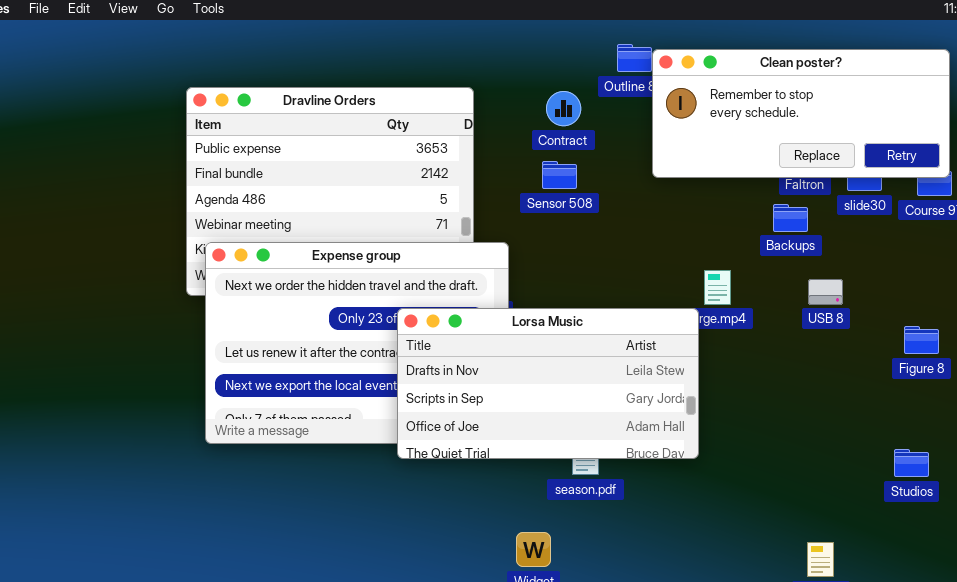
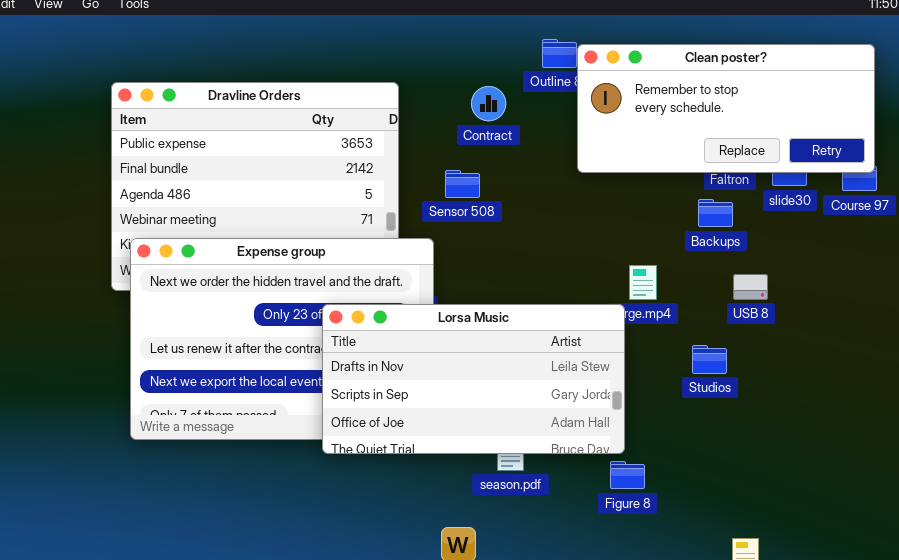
Sensor 508: [542,161,577,189] -> [445,170,480,198], moved
Figure 8: [904,326,939,354] -> [610,461,645,489], moved
Studios: [894,449,929,477] -> [692,345,727,374], moved

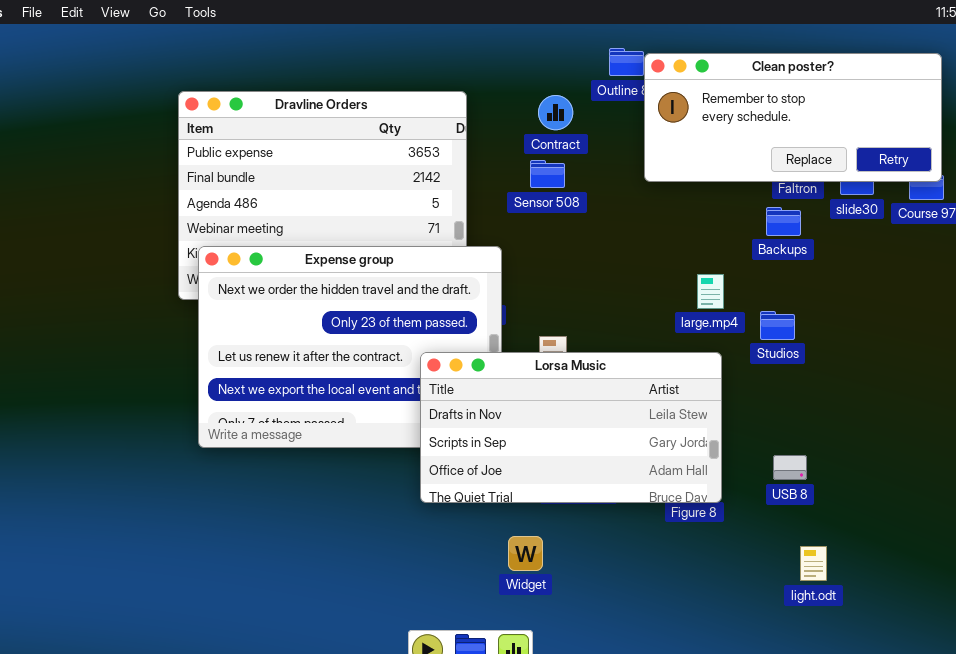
Sensor 508: [445,170,480,198] -> [530,160,565,188], moved
USB 8: [733,274,768,300] -> [773,455,807,480], moved
Lorsa Music: [322,304,625,454] -> [420,352,722,503], moved
Studios: [692,345,727,374] -> [760,311,795,340], moved

